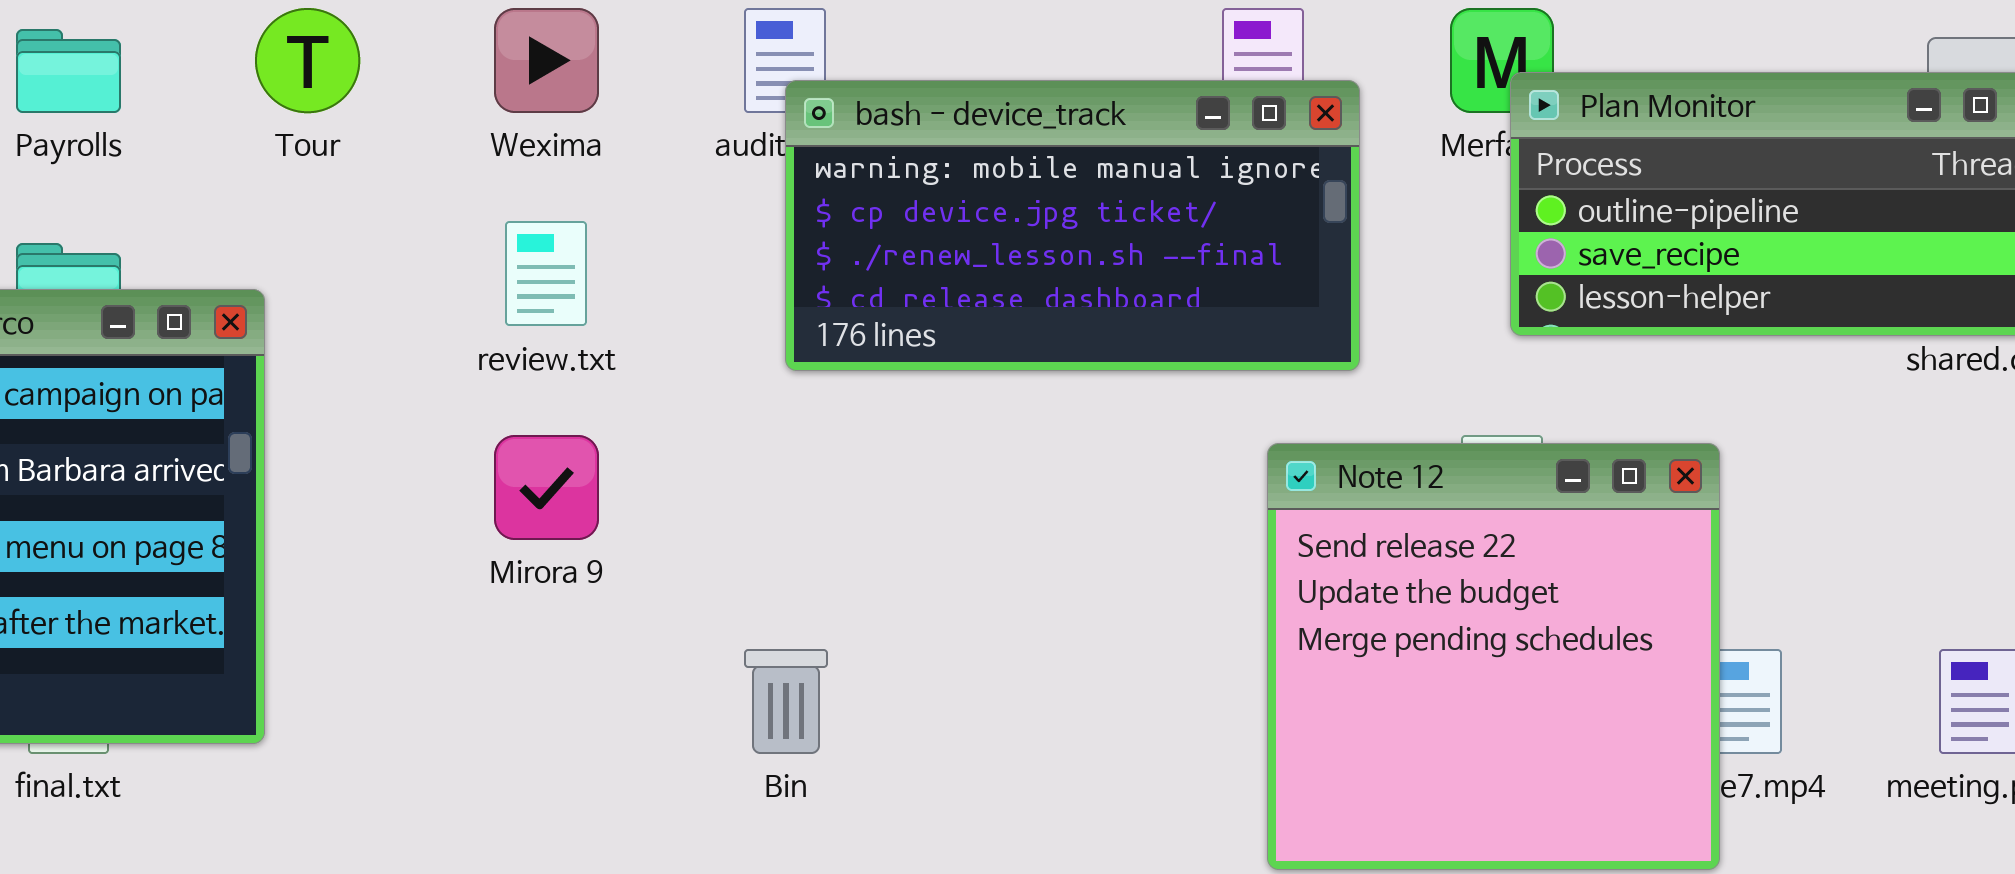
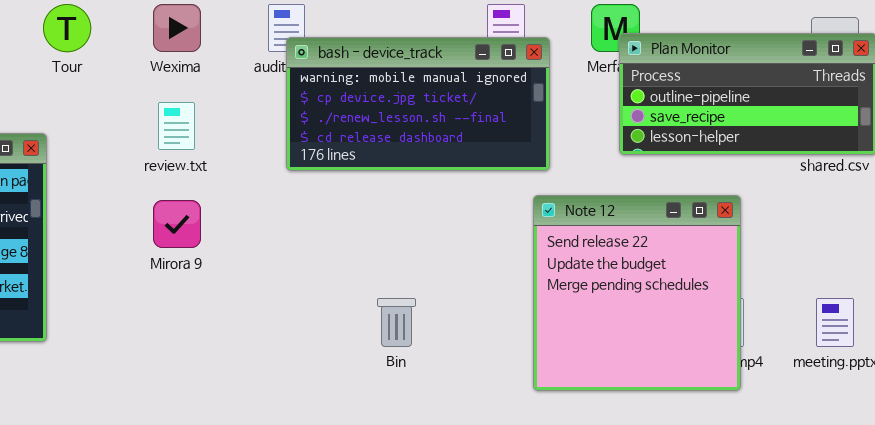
Note 12: [1267,443,1720,870] -> [533,195,741,391], moved
Bin: [744,649,828,754] -> [377,298,416,347], moved

